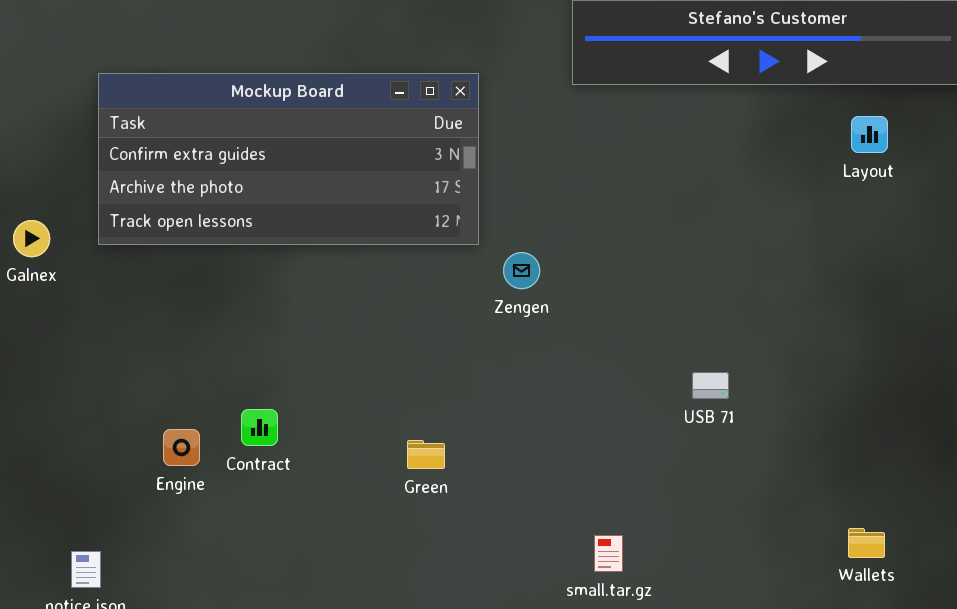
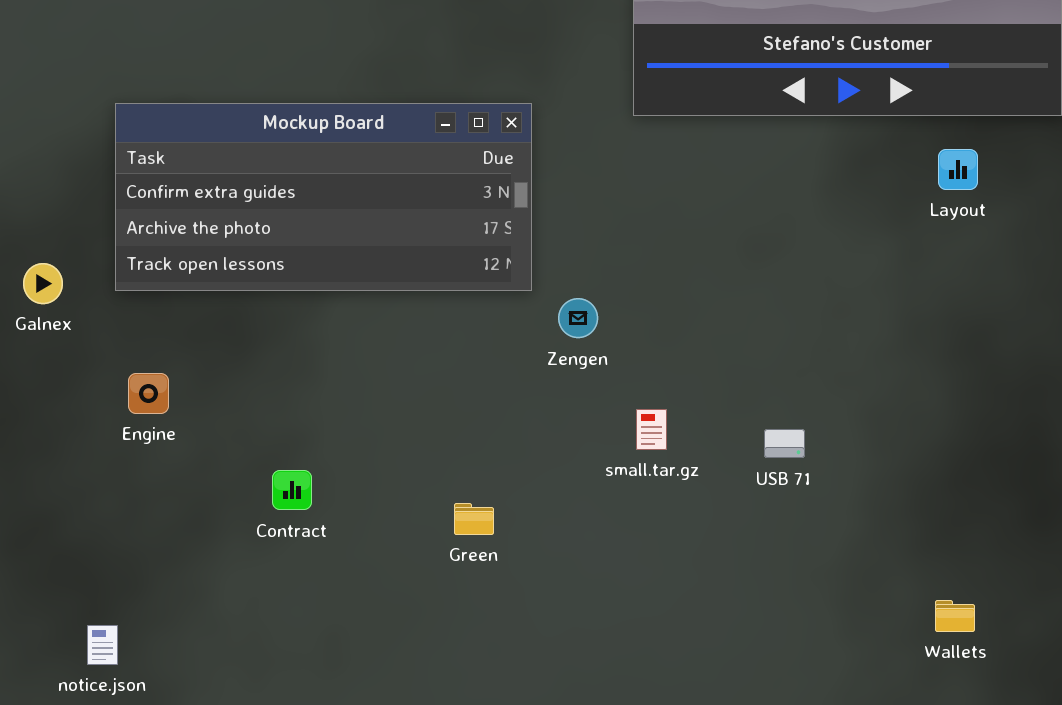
Engine: [163,429,200,466] -> [128,373,169,414], moved
small.tar.gz: [594,535,623,572] -> [636,409,667,450], moved

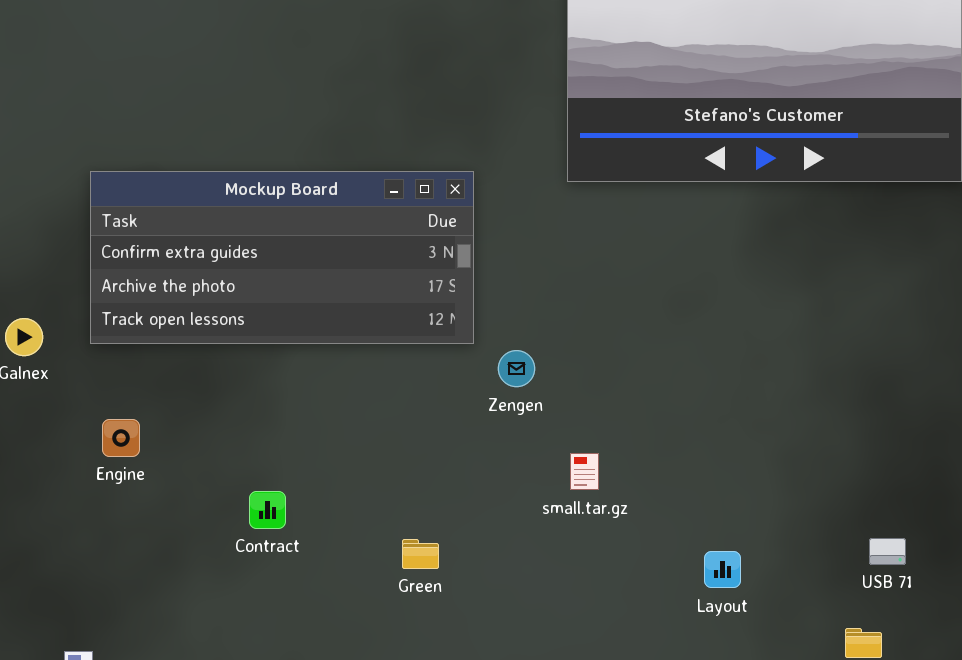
Layout: [938,149,978,190] -> [704,551,741,588], moved
USB 71: [764,429,805,458] -> [869,538,906,565], moved
Contract: [272,470,312,510] -> [249,491,286,529], moved

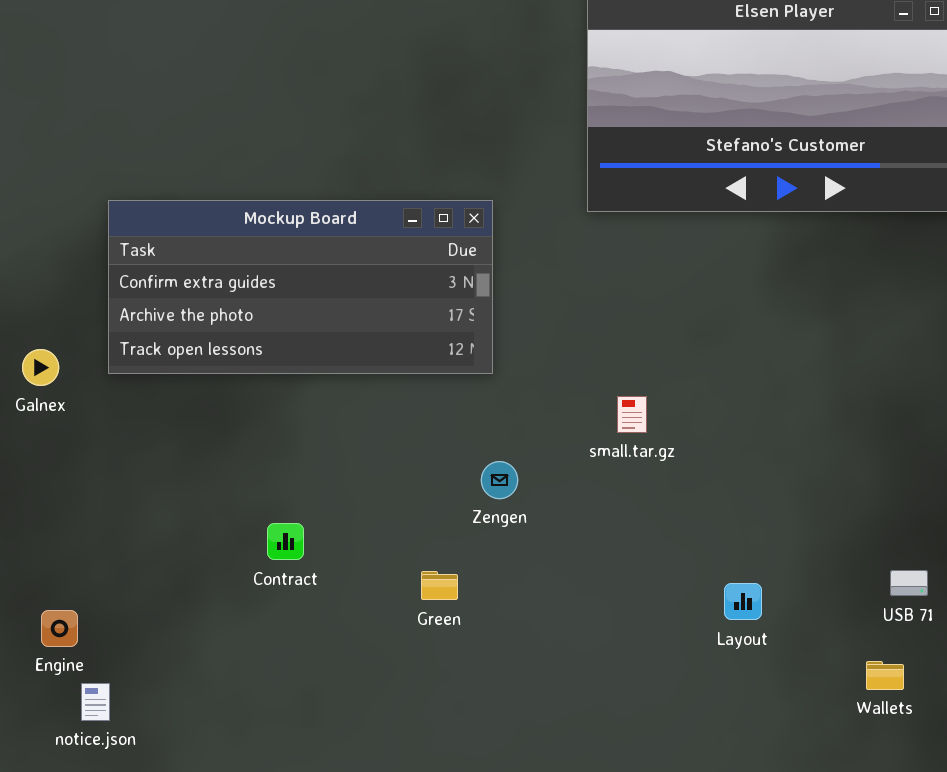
Zengen: [498,350,535,387] -> [481,461,518,499], moved
Engine: [102,419,140,457] -> [41,610,78,647], moved
small.tar.gz: [570,453,599,490] -> [617,396,647,433], moved

